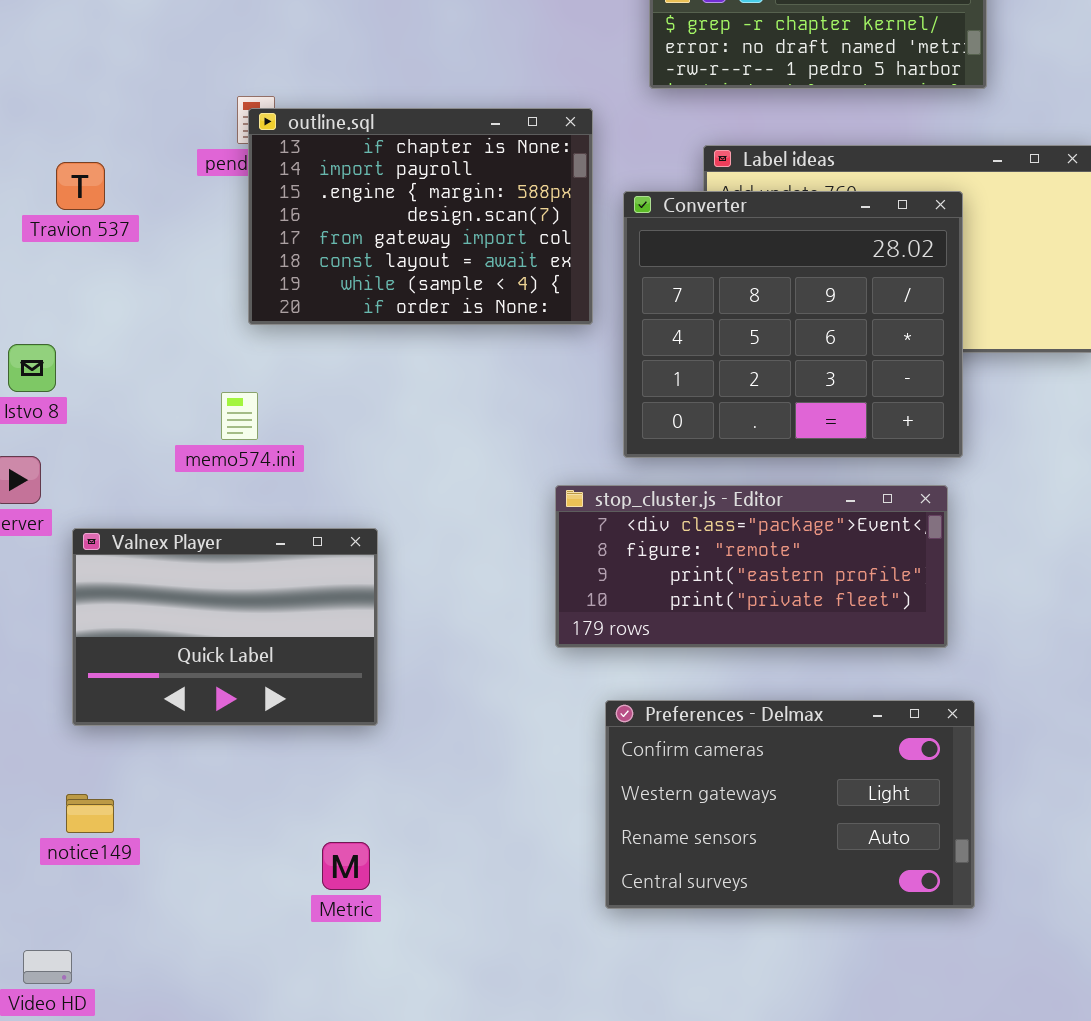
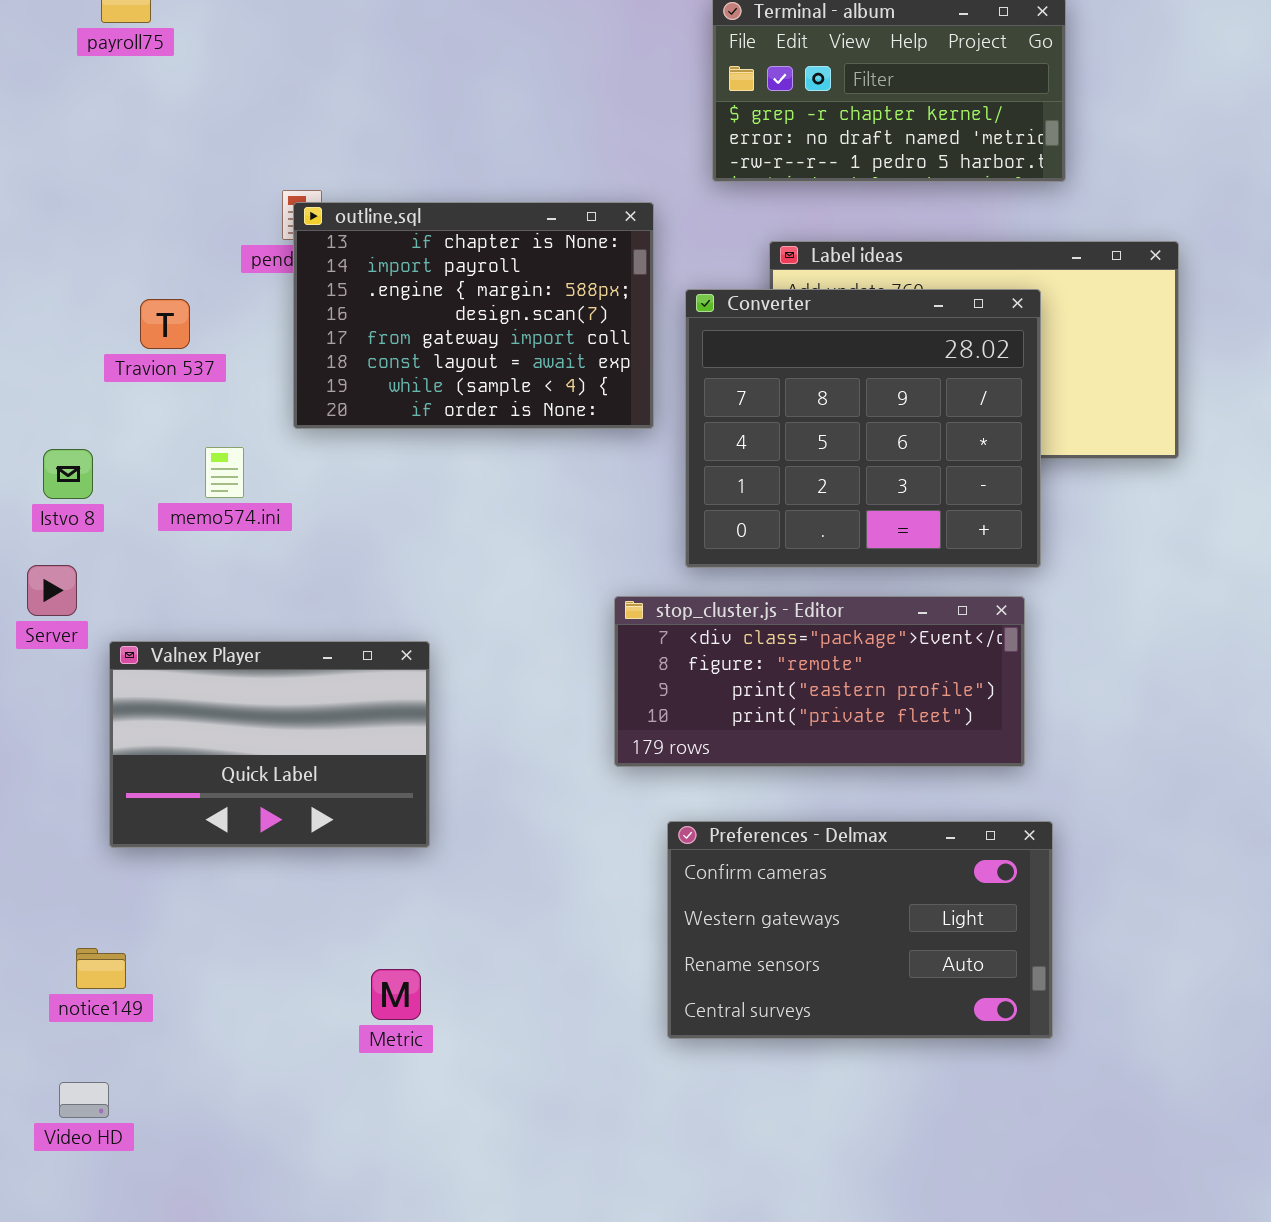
Travion 537: [56,162,105,210] -> [140,299,190,349], moved
memo574.ini: [221,392,258,440] -> [205,447,244,498], moved
notice149: [66,794,114,833] -> [76,948,126,989], moved

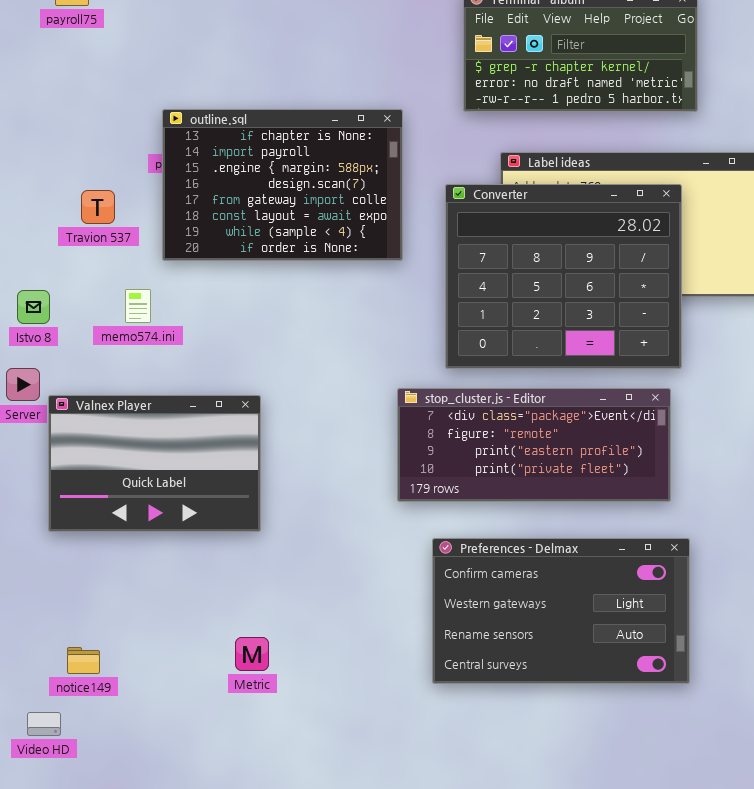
outline.sql: [293,202,654,429] -> [162,109,403,261], moved
Valnex Player: [109,641,430,848] -> [48,395,261,532], moved
notice149: [76,948,126,989] -> [67,647,100,674], moved

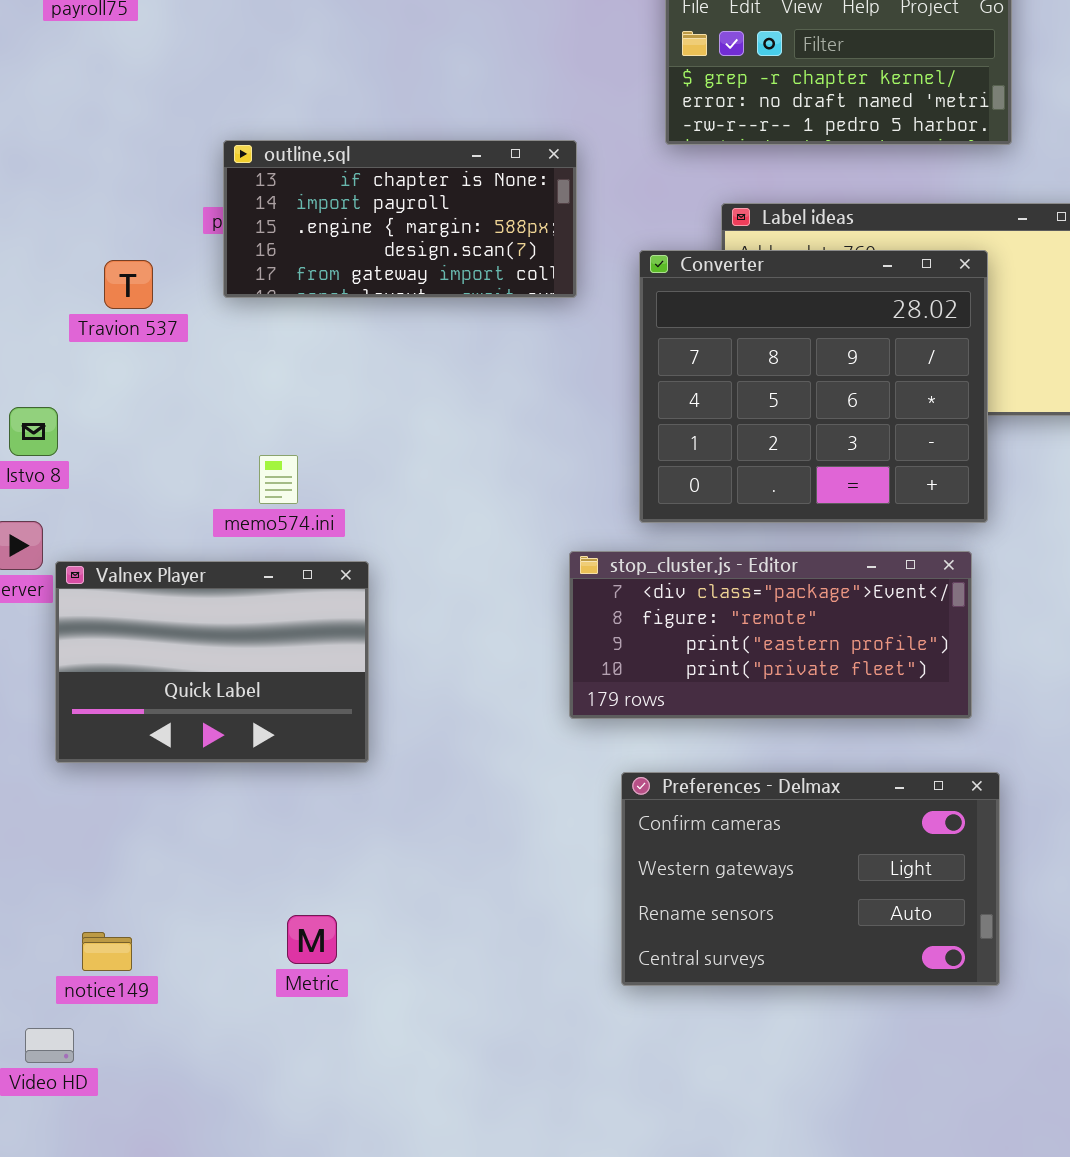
outline.sql: [162,109,403,261] -> [223,140,577,298], resized
memo574.ini: [125,289,151,323] -> [259,455,298,504], moved
Metric: [235,637,269,671] -> [287,915,337,964], moved

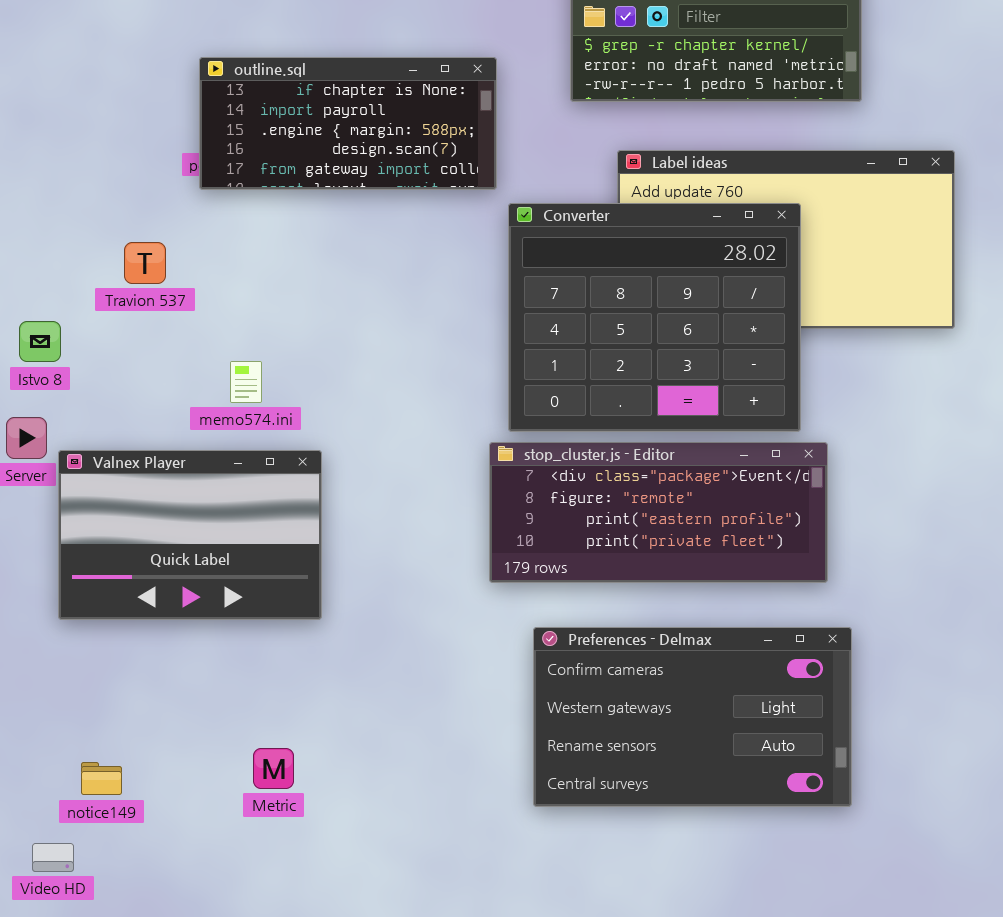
outline.sql: [223,140,577,298] -> [199,57,497,190], moved
Converter: [639,250,988,523] -> [508,203,801,432], moved
Travion 537: [104,260,153,309] -> [124,242,166,284], moved

